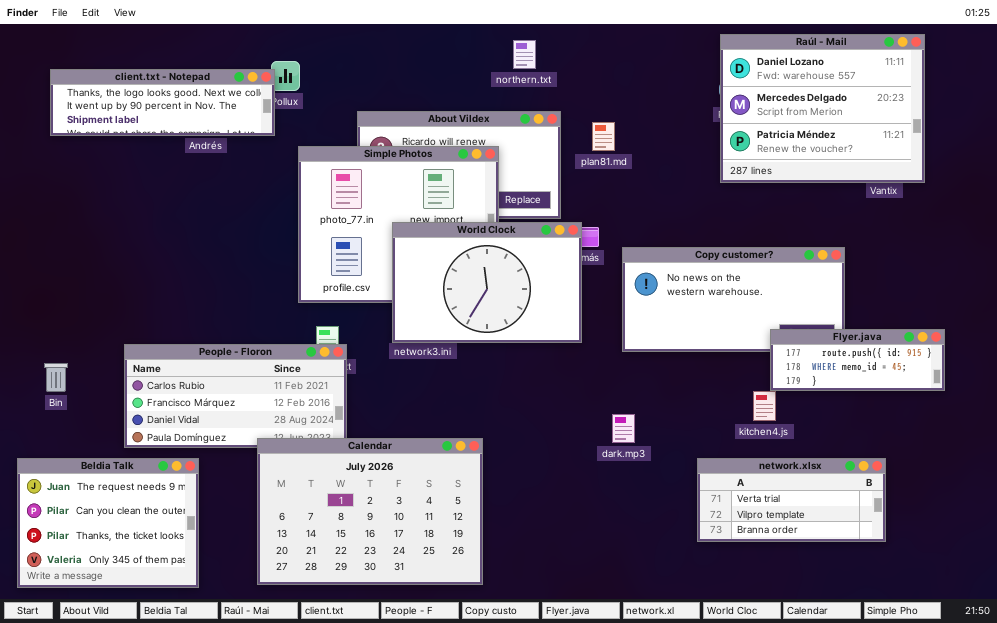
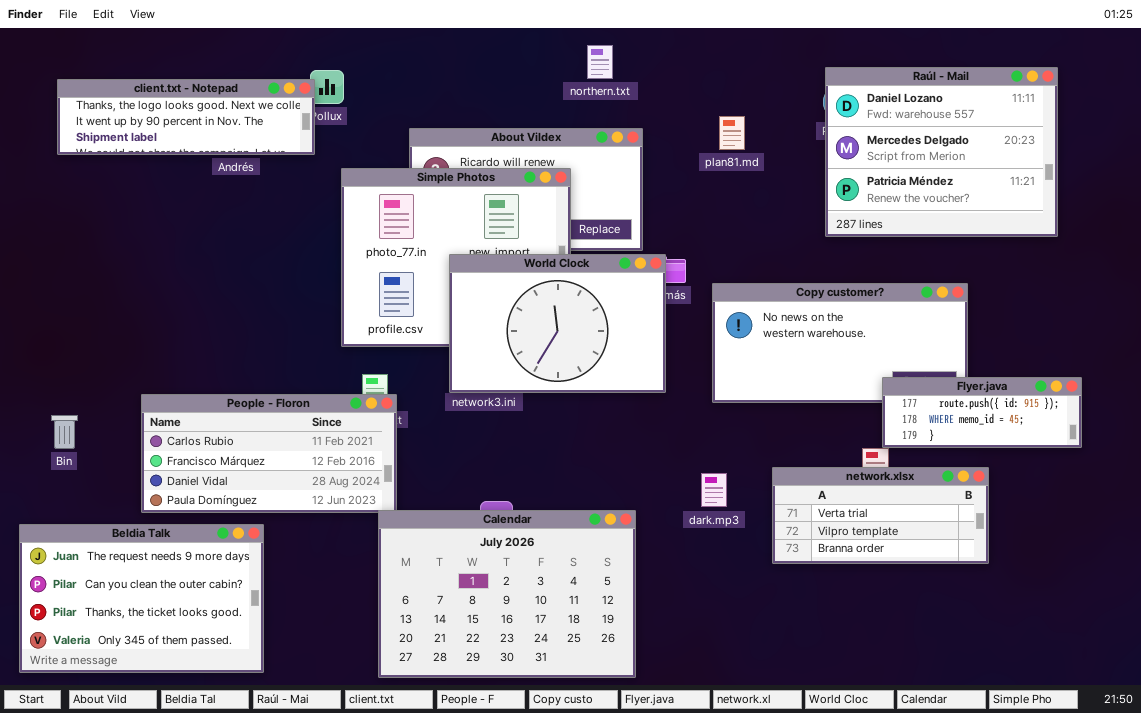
Raúl - Mail: [720,34,925,183] -> [825,67,1058,237], moved
plan81.md: [592,122,615,151] -> [719,116,745,150], moved
Calendar: [257,438,483,585] -> [378,510,636,678], moved
Beldia Talk: [17,458,199,588] -> [19,524,264,673], resized
network.xlsx: [697,458,886,542] -> [772,467,989,564], moved

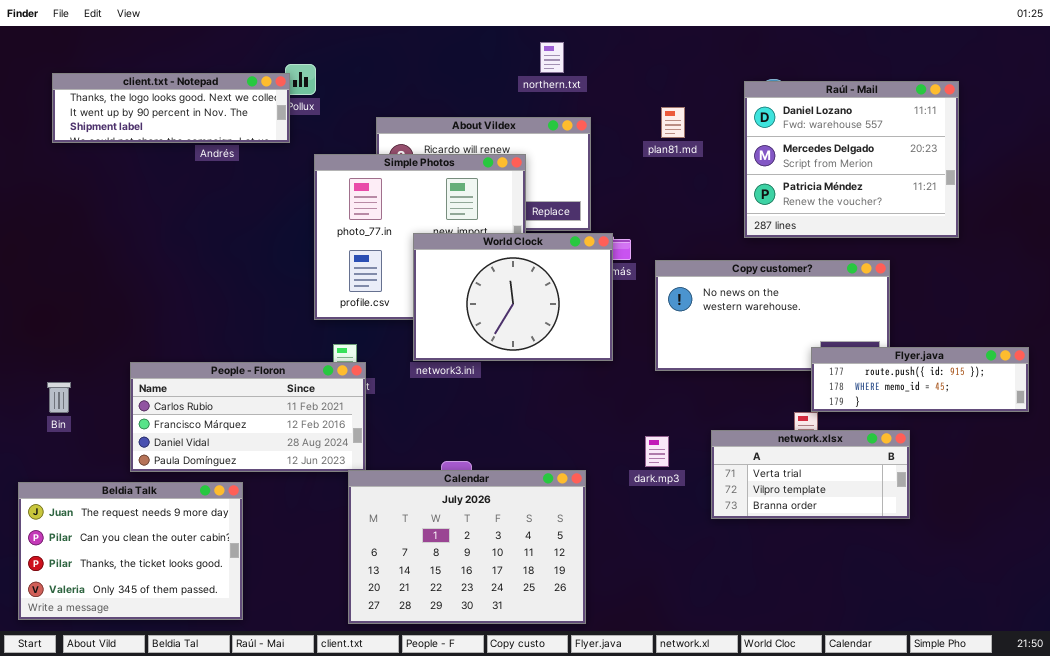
Raúl - Mail: [825,67,1058,237] -> [744,81,959,238], moved
Flyer.java: [882,377,1082,448] -> [811,347,1029,412], resized

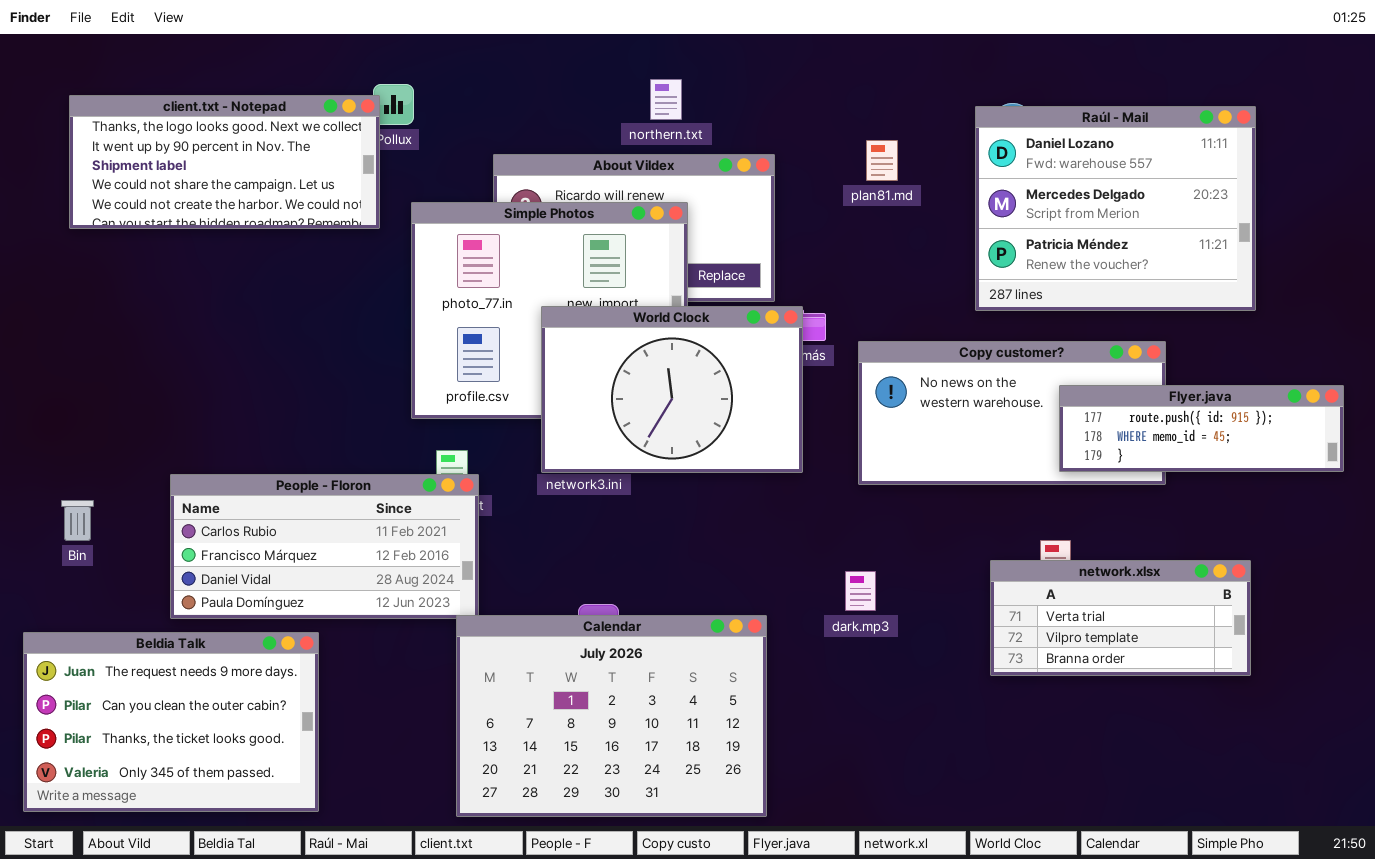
northern.txt: [540,42,564,73] -> [650,79,682,120], moved
client.txt - Notepad: [52,73,290,143] -> [69,95,380,229], resized
Flyer.java: [811,347,1029,412] -> [1059,385,1344,472], moved
network.xlsx: [711,430,910,519] -> [990,560,1251,676], moved

